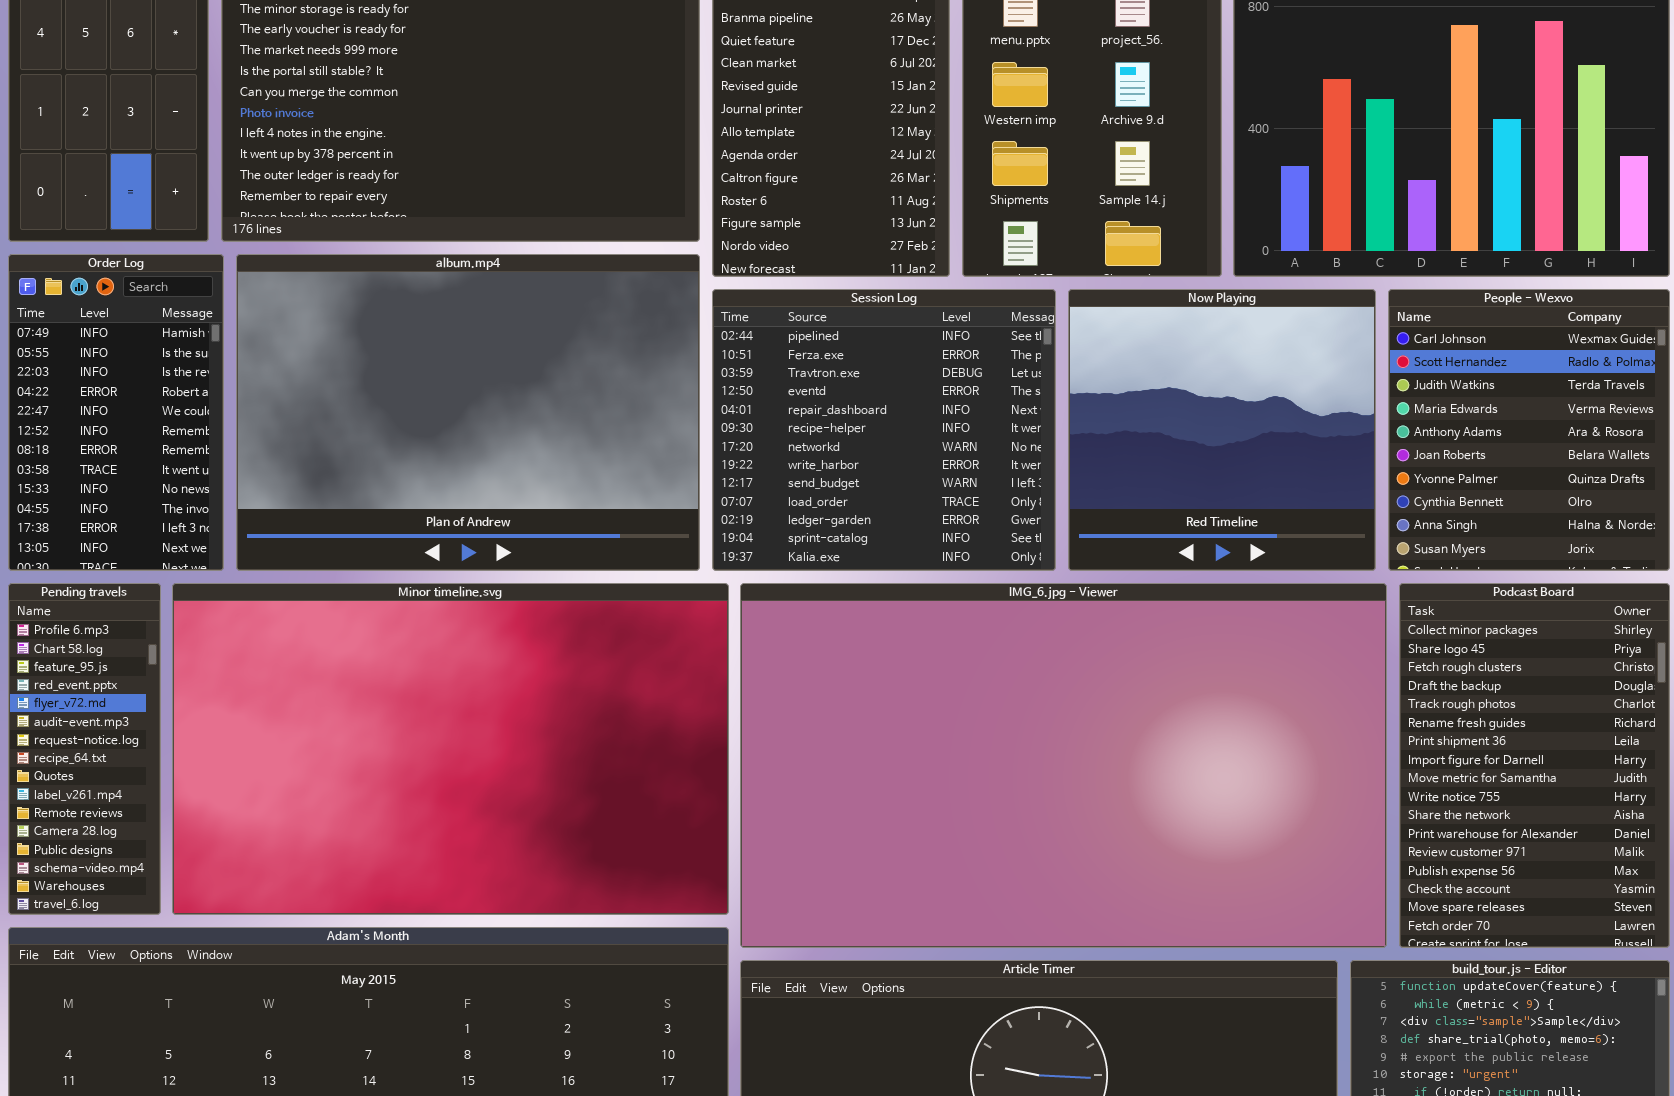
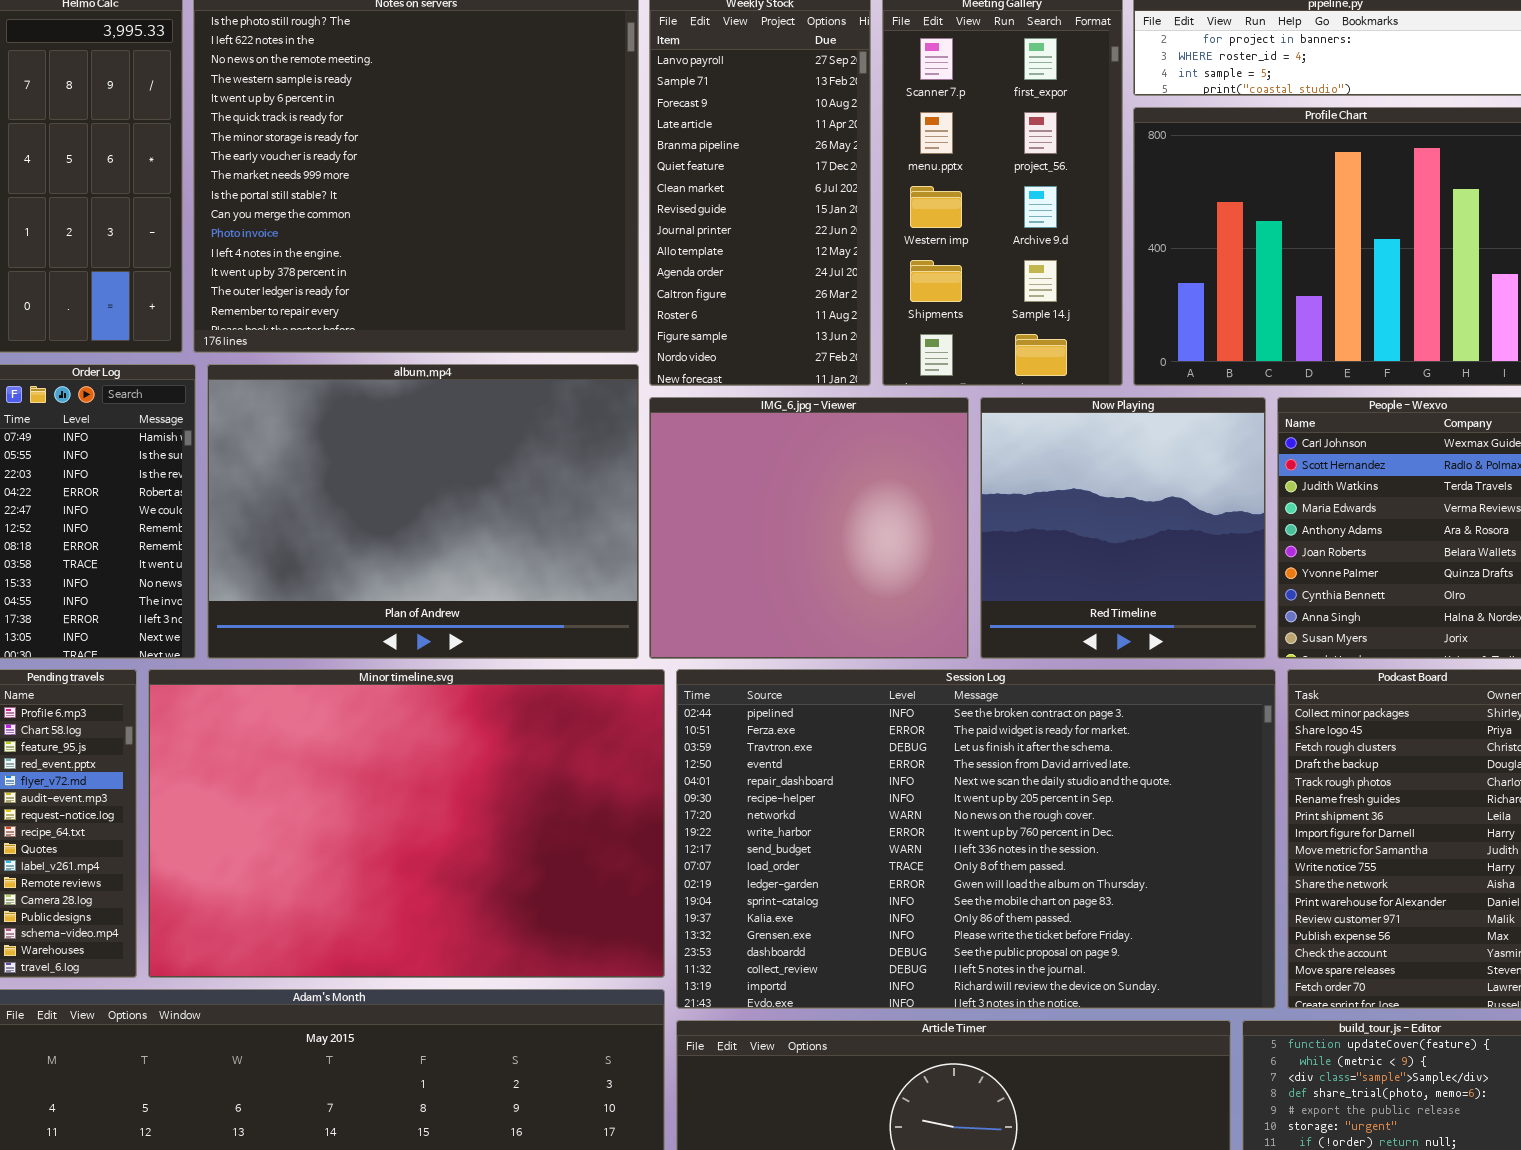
Session Log: [712,289,1056,571] -> [676,669,1276,1009], moved, resized
IMG_6.jpg - Viewer: [740,583,1387,948] -> [649,397,969,659], moved, resized

